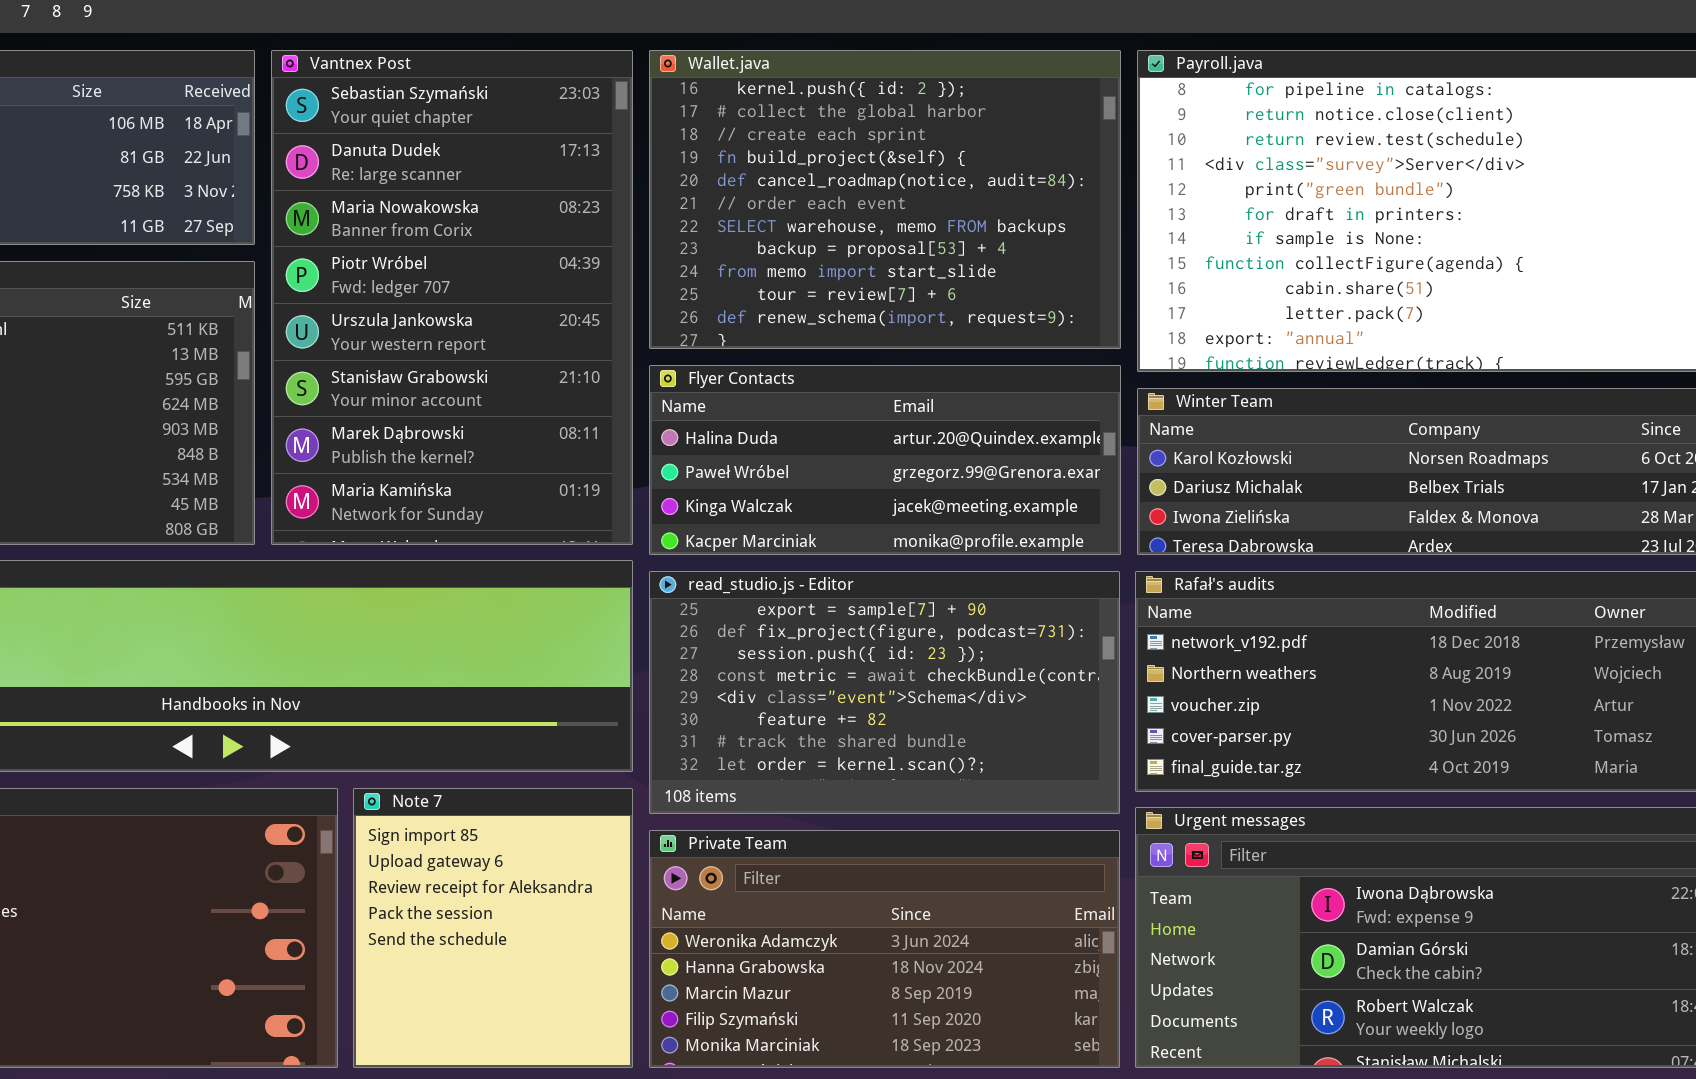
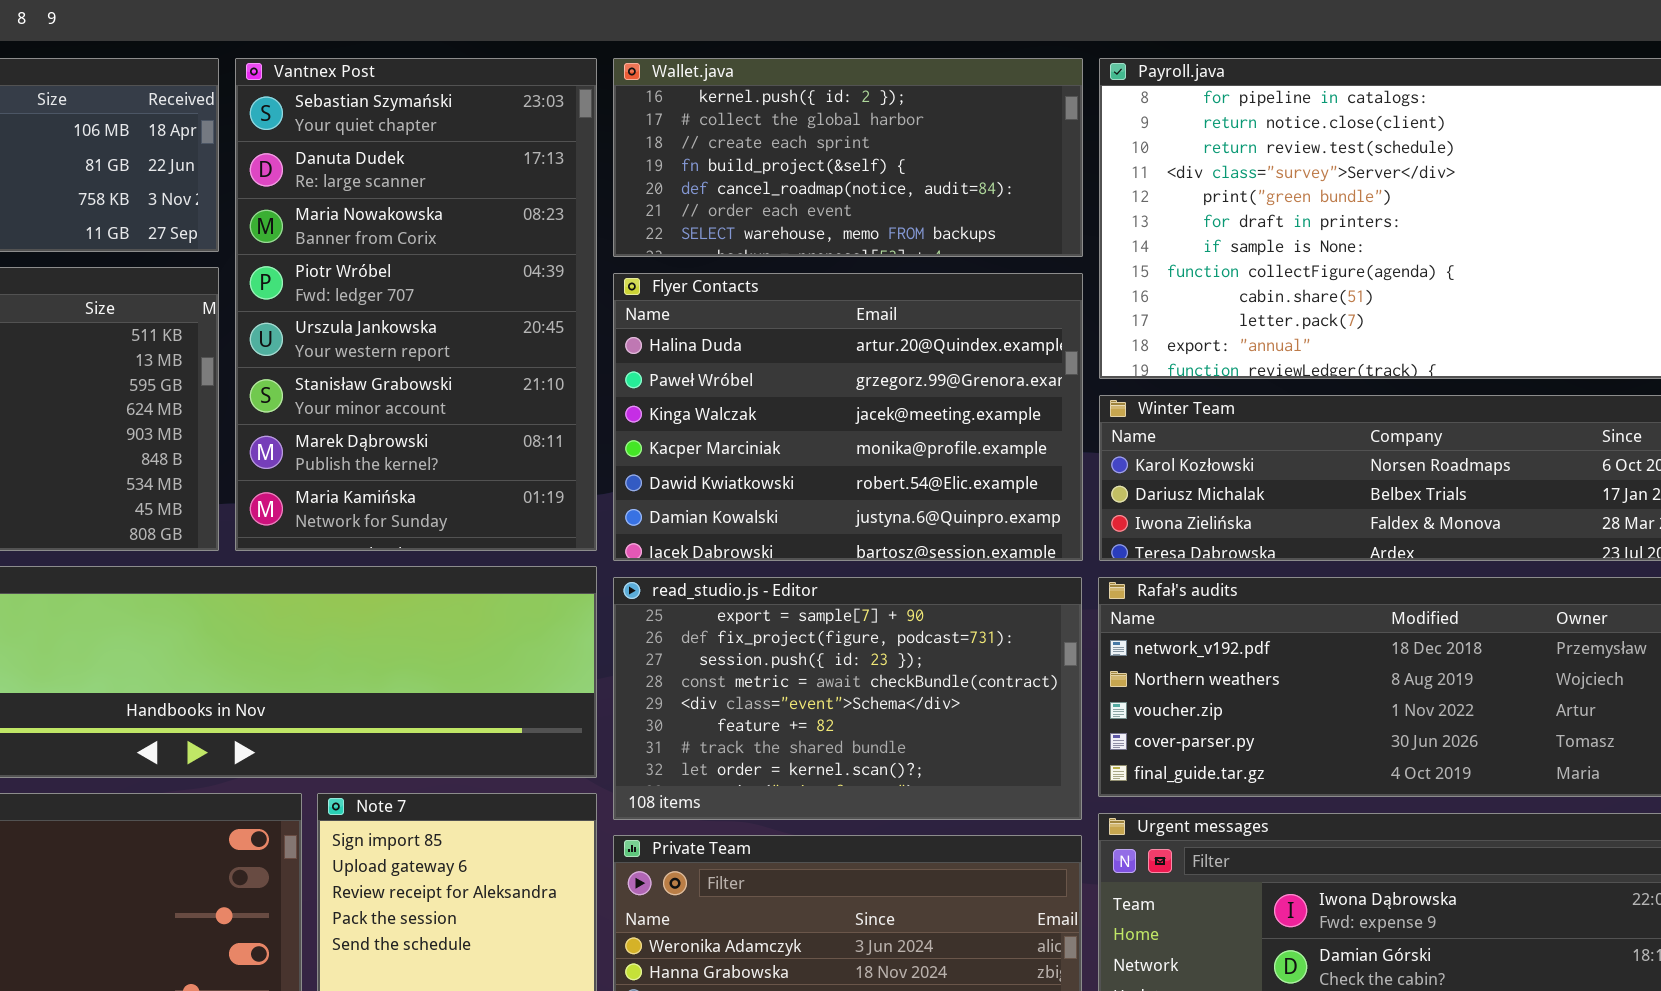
Wallet.java: [649,50,1121,349] -> [613,58,1083,257], resized
Flyer Contacts: [649,365,1121,555] -> [613,273,1083,561], resized

